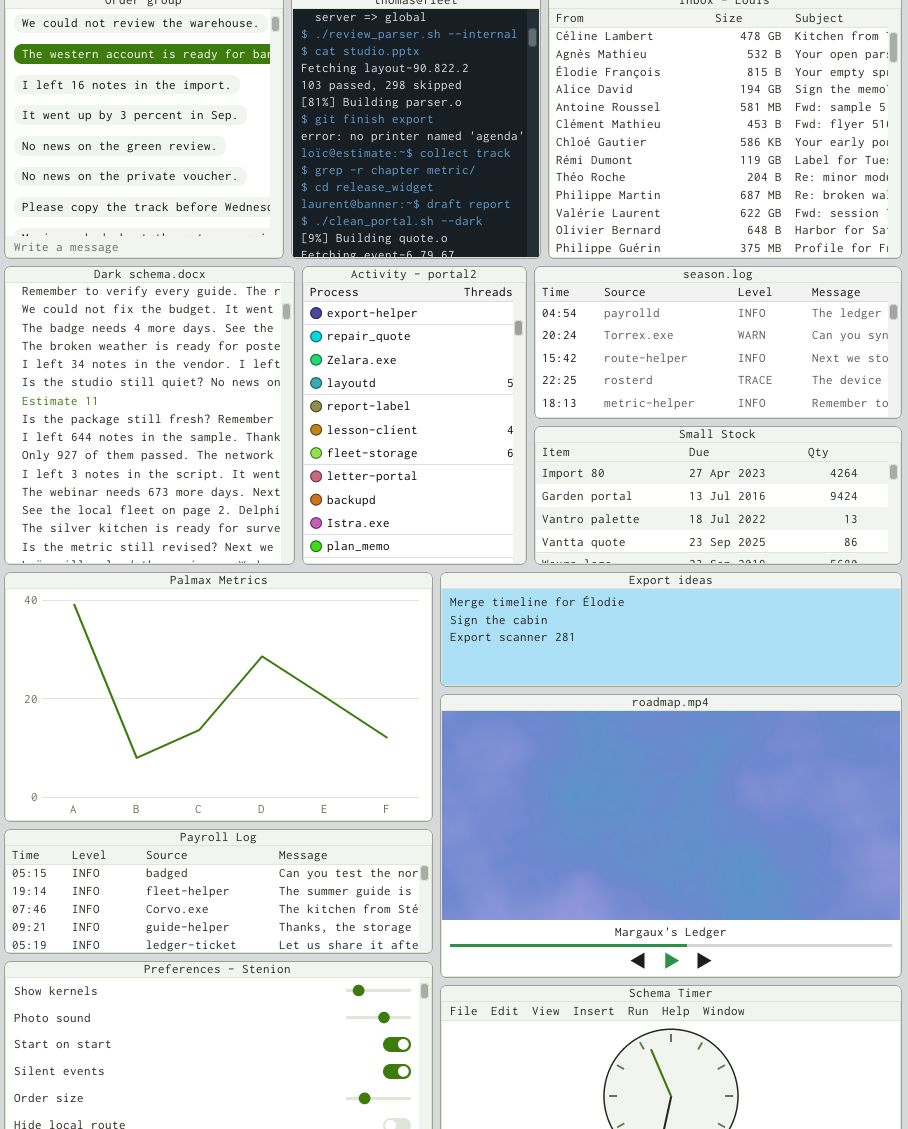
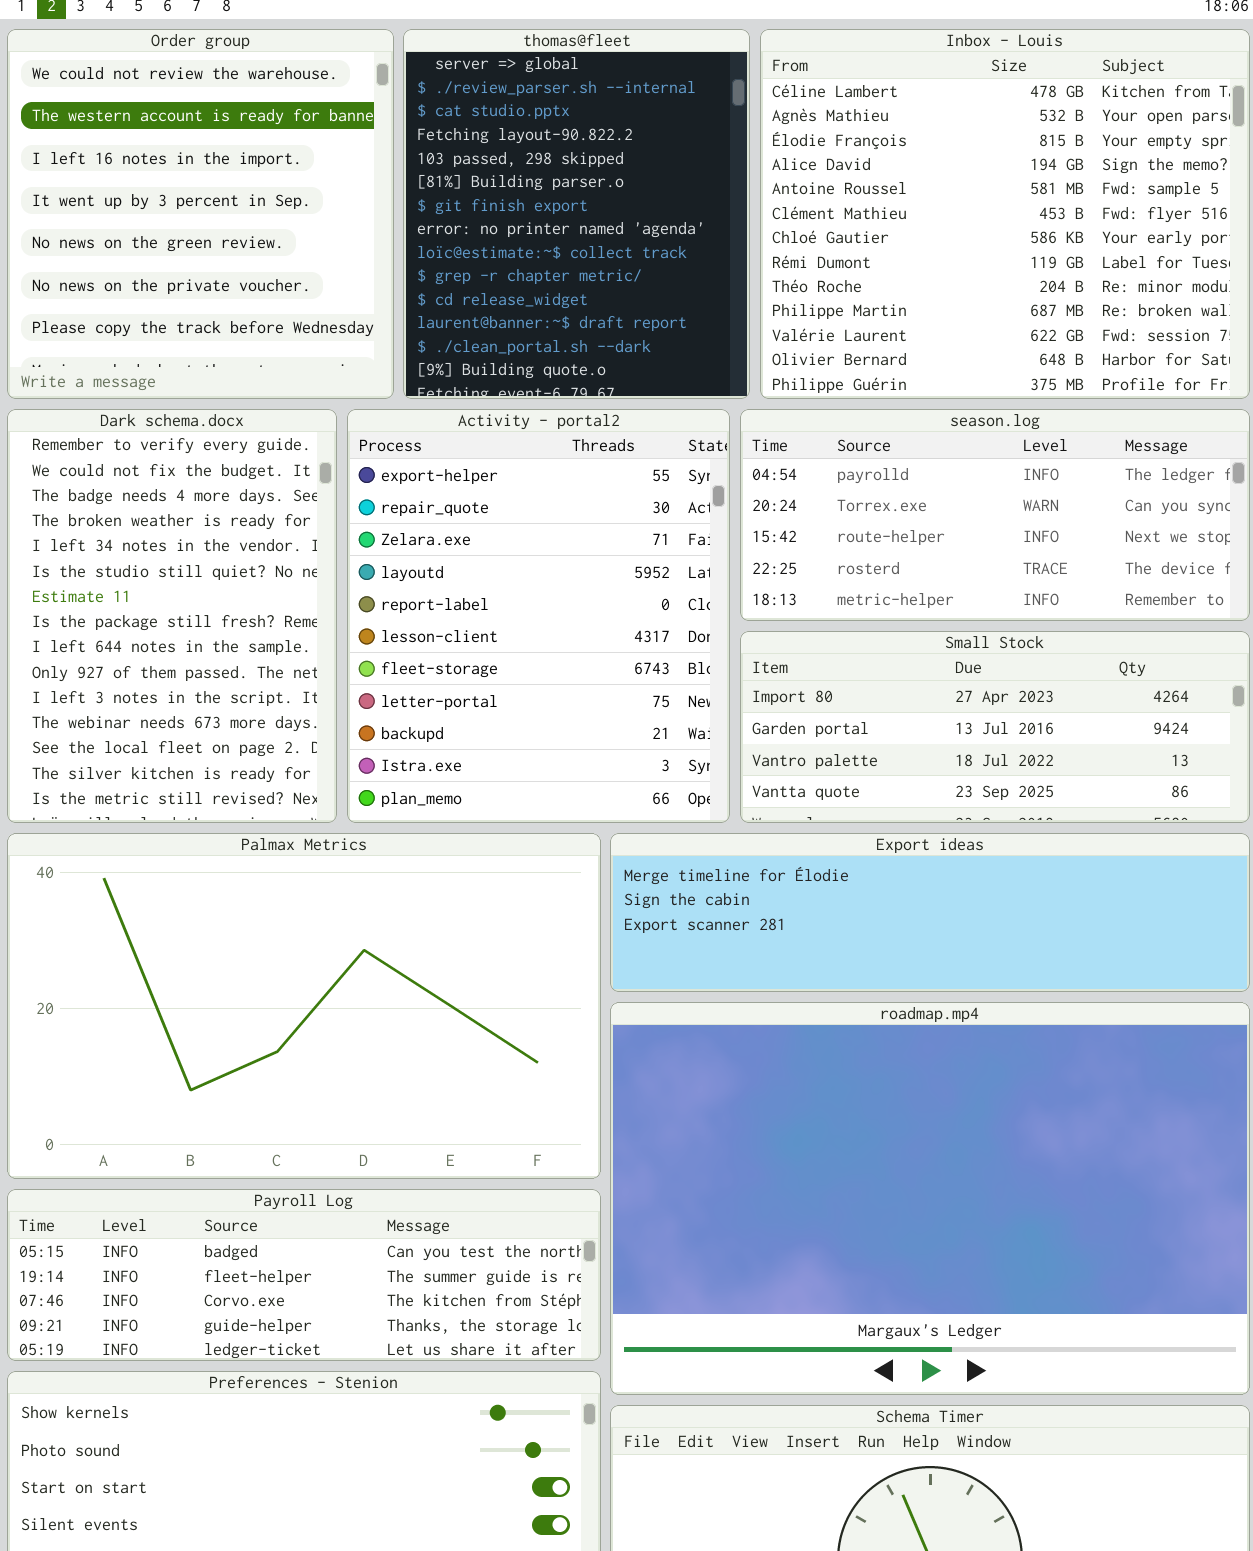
Dark schema.docx: [4,266,295,565] -> [7,409,337,823], resized
Activity - portal2: [302,266,527,565] -> [347,409,730,823], resized

